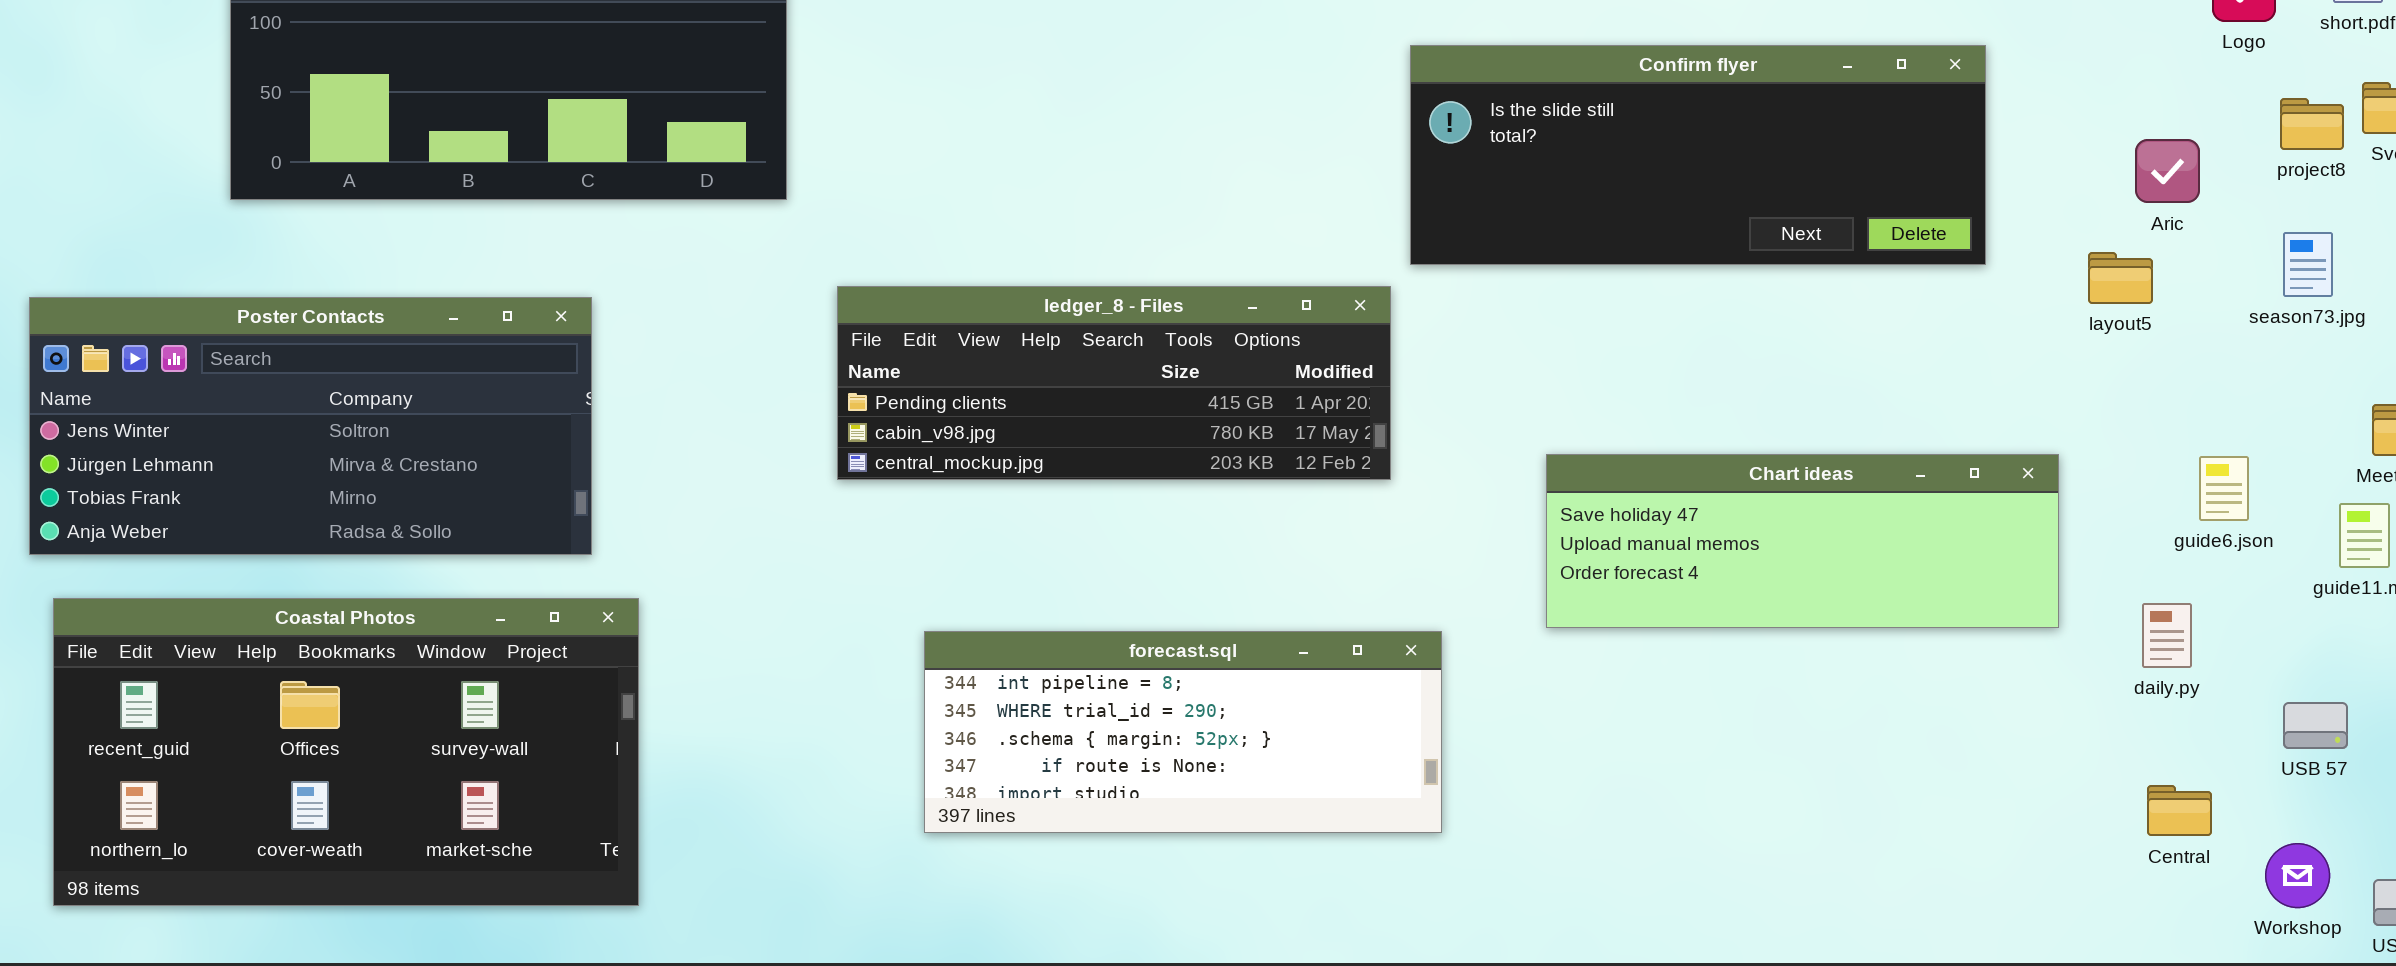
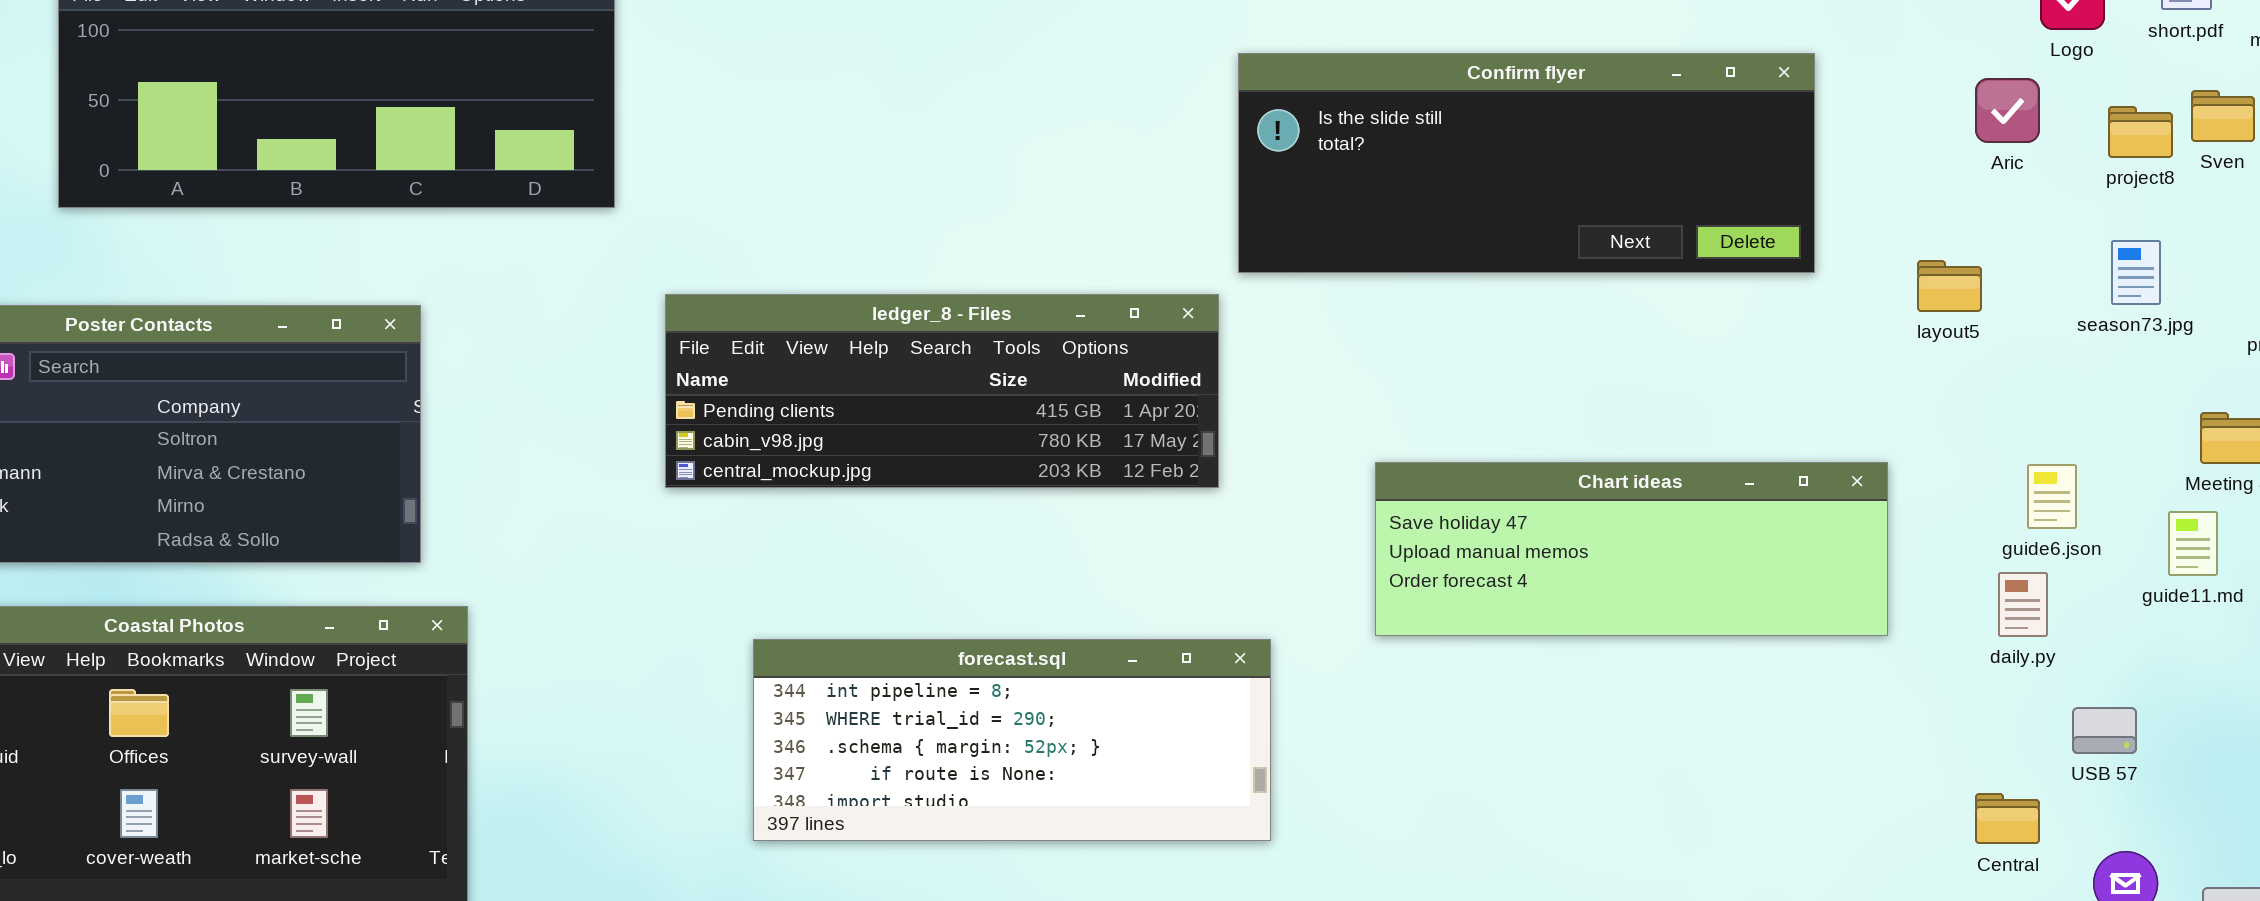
Aric: [2135,139,2200,203] -> [1975,78,2040,143], moved
daily.py: [2142,603,2192,668] -> [1998,572,2048,637], moved
USB 57: [2283,702,2348,749] -> [2072,707,2137,754], moved

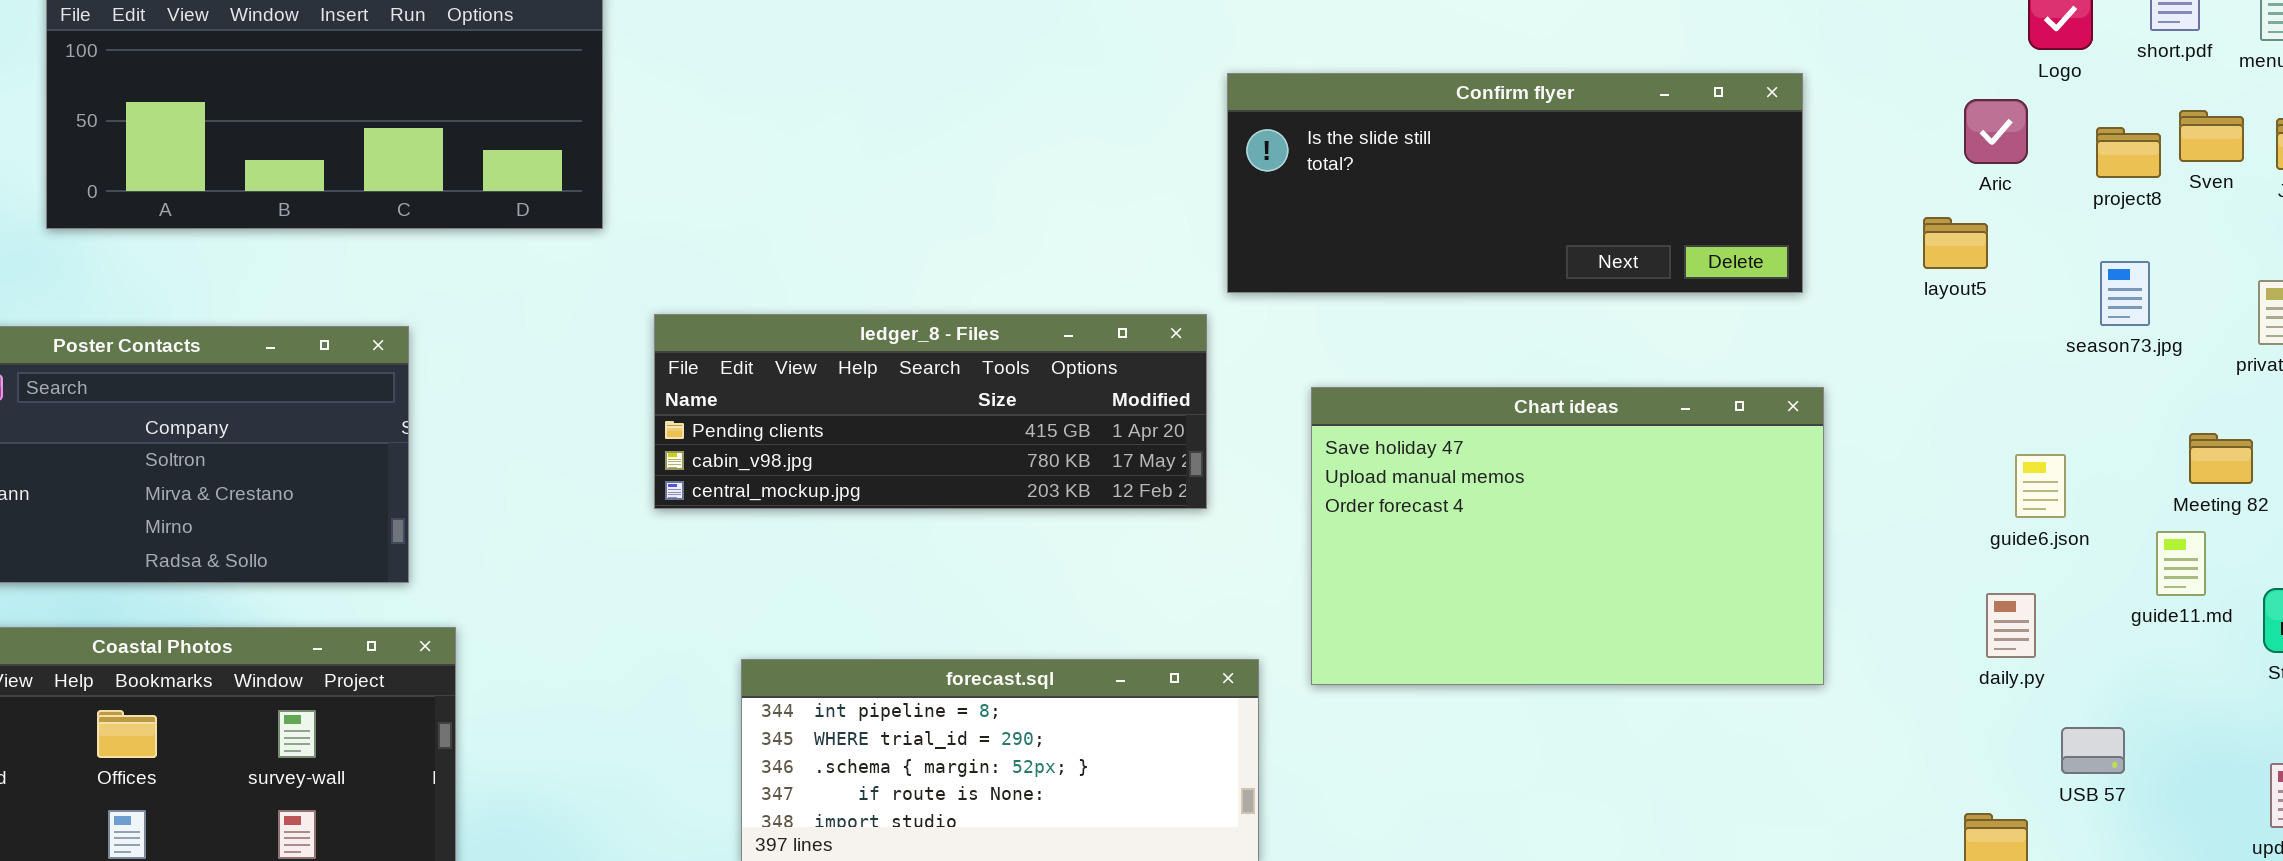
layout5: [1917,260,1982,312] -> [1923,217,1988,269], moved
Chart ideas: [1375,462,1888,636] -> [1311,387,1824,685], moved, resized
guide6.json: [2027,464,2077,529] -> [2015,454,2066,518], moved

